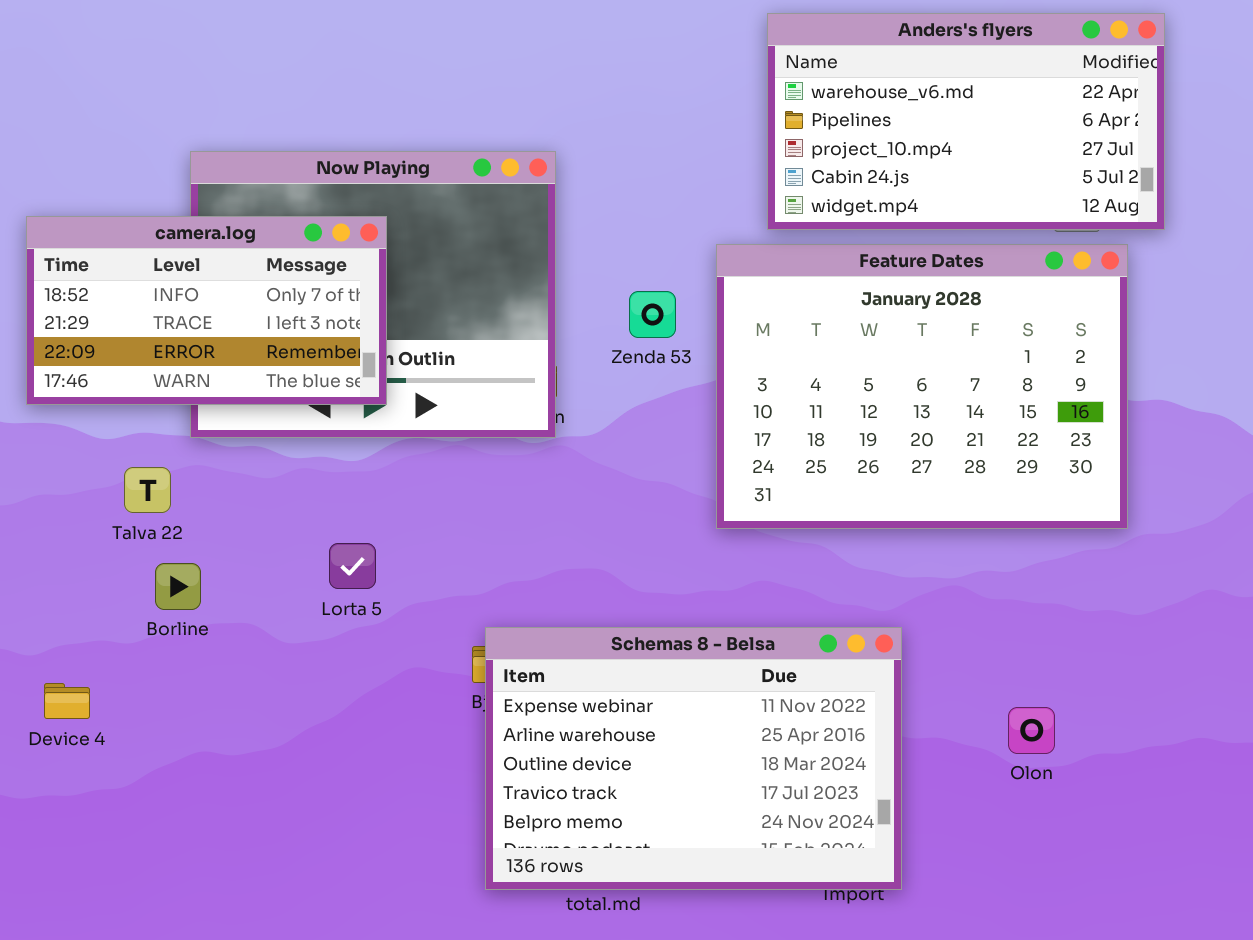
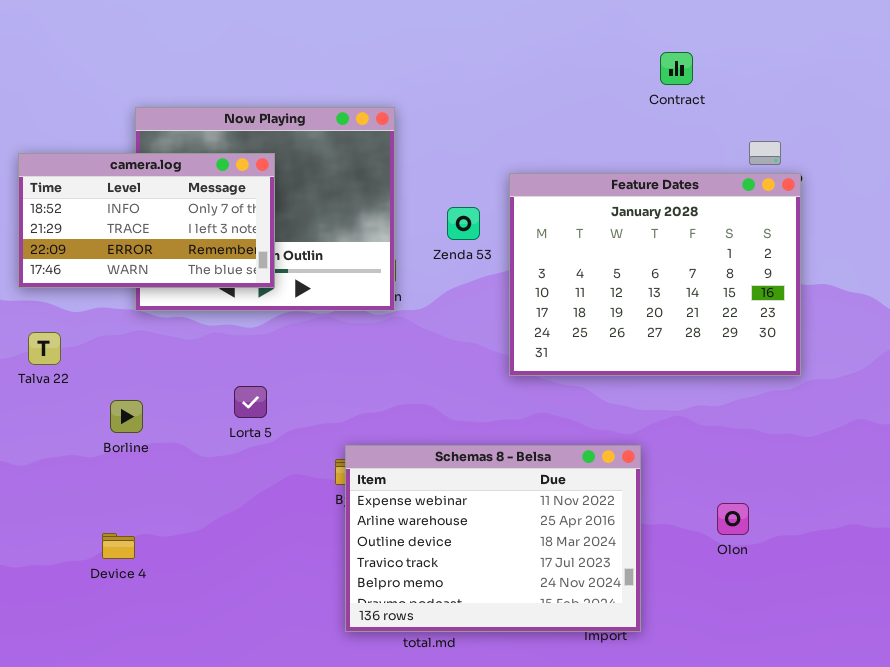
Anders's flyers: [767,13,1165,230] -> none, closed
Talva 22: [124,467,171,513] -> [28,332,61,365], moved
Device 4: [44,683,90,719] -> [102,533,135,559], moved

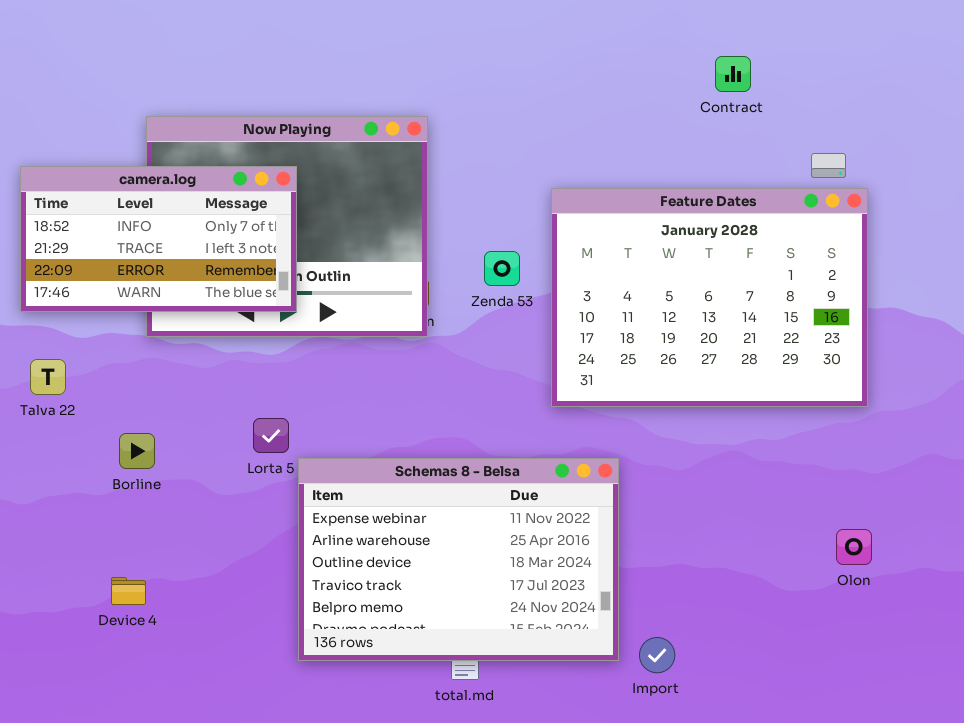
Zenda 53: [447,207,480,240] -> [484,251,520,286], moved
Schemas 8 - Belsa: [345,445,641,632] -> [298,458,619,661], moved
Olon: [717,503,749,535] -> [836,529,872,565], moved

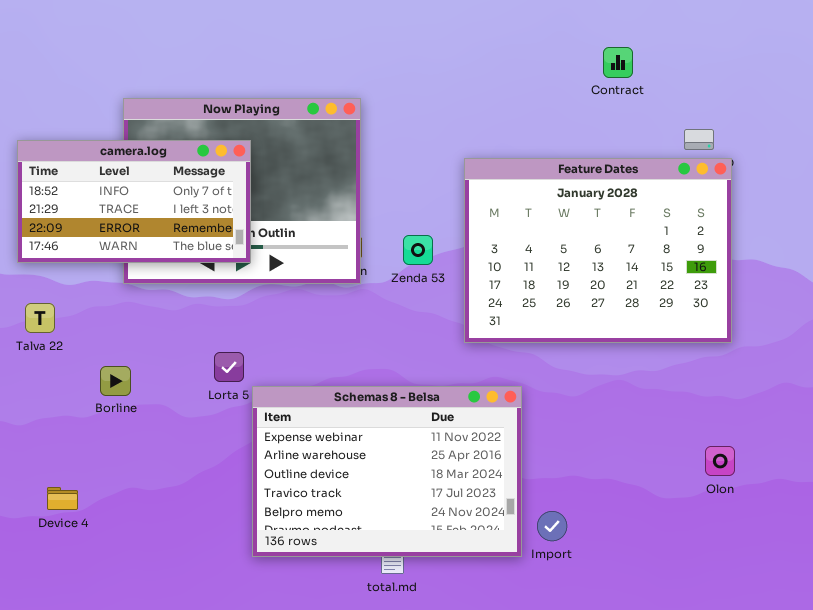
Zenda 53: [484,251,520,286] -> [403,235,433,265], moved
Device 4: [111,577,146,605] -> [47,487,78,510], moved
Import: [639,637,675,673] -> [537,511,567,541], moved

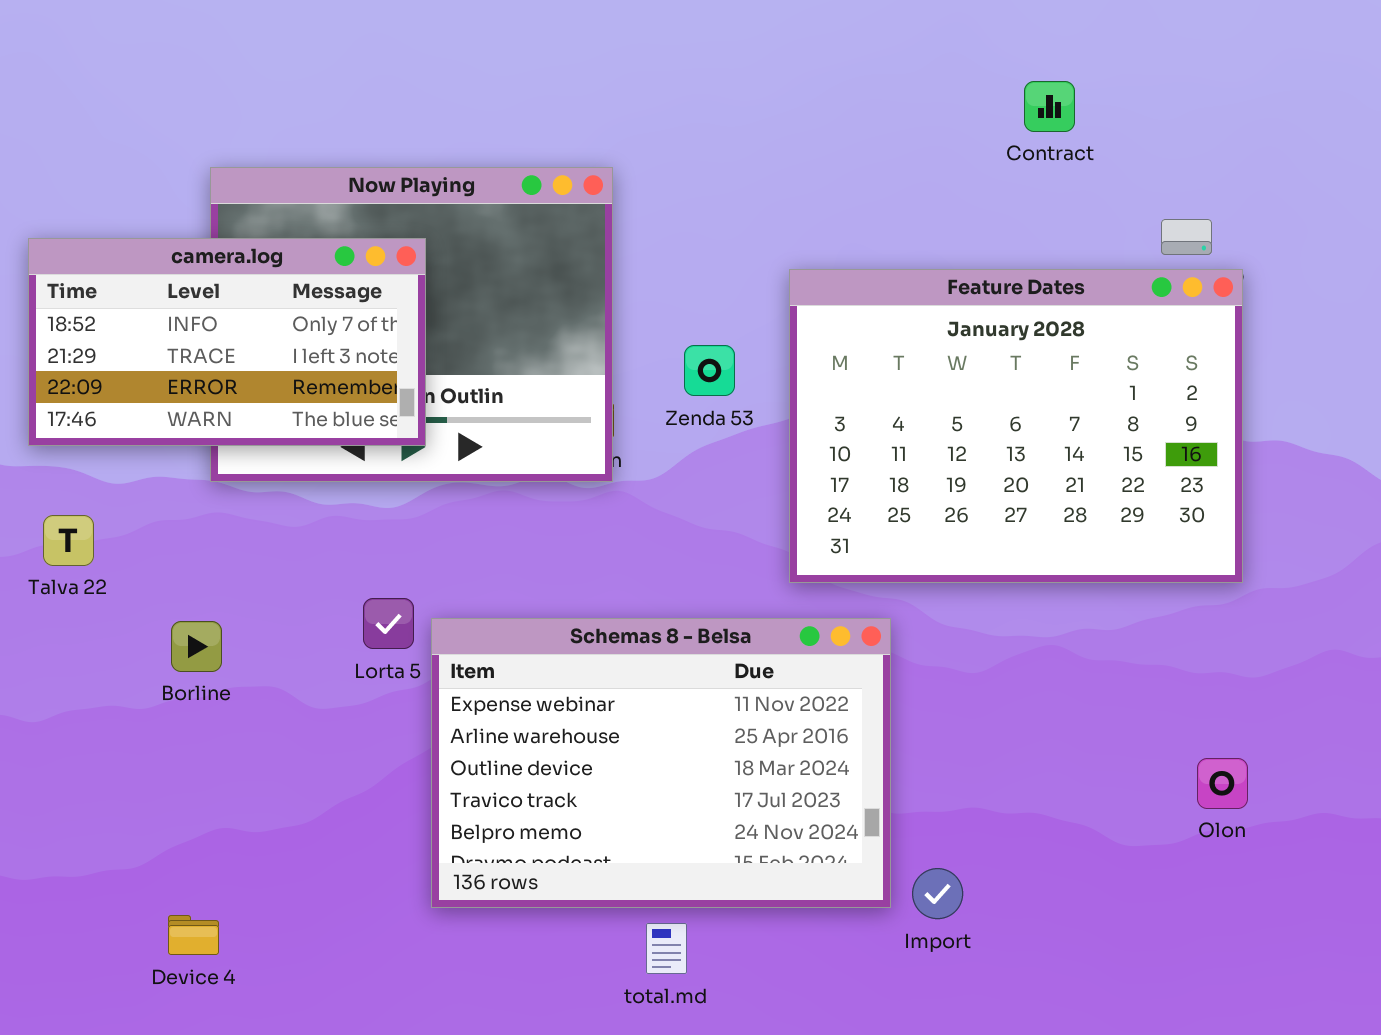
Zenda 53: [403,235,433,265] -> [684,345,735,396], moved
Schemas 8 - Belsa: [252,386,522,557] -> [431,618,891,908], moved
Device 4: [47,487,78,510] -> [168,915,219,955], moved

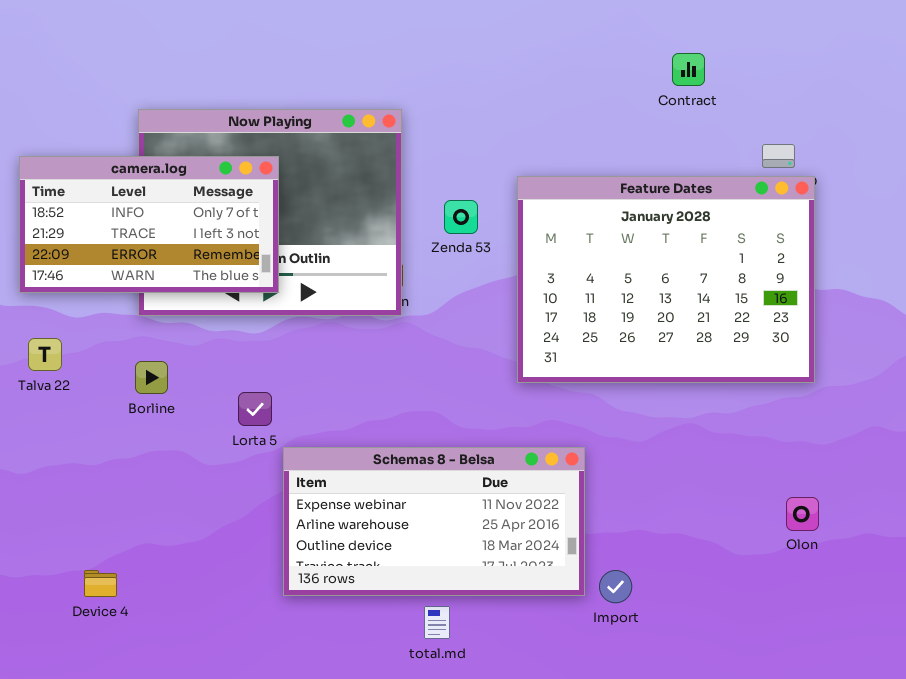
Zenda 53: [684,345,735,396] -> [444,200,478,234], moved
Schemas 8 - Belsa: [431,618,891,908] -> [283,447,585,596], resized
Borline: [171,621,222,672] -> [135,361,168,394], moved
Device 4: [168,915,219,955] -> [84,570,117,597], moved

